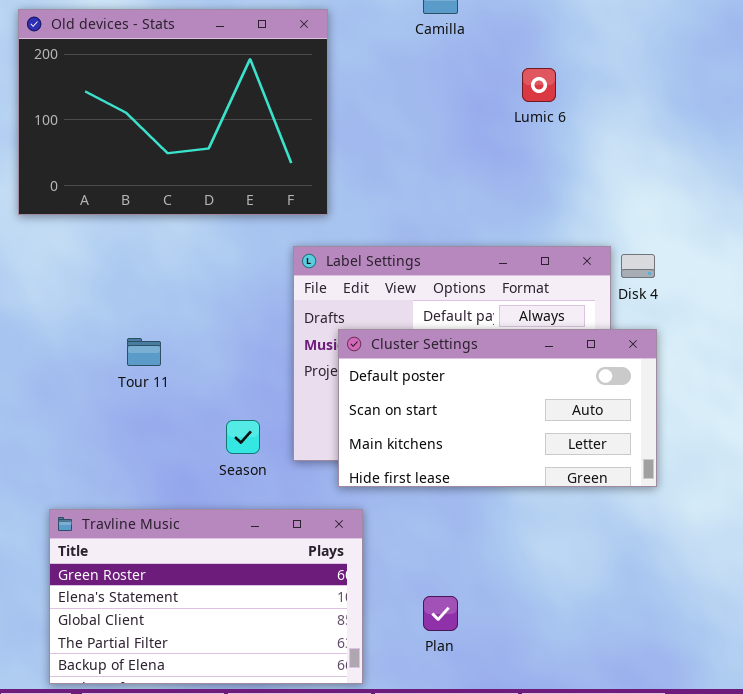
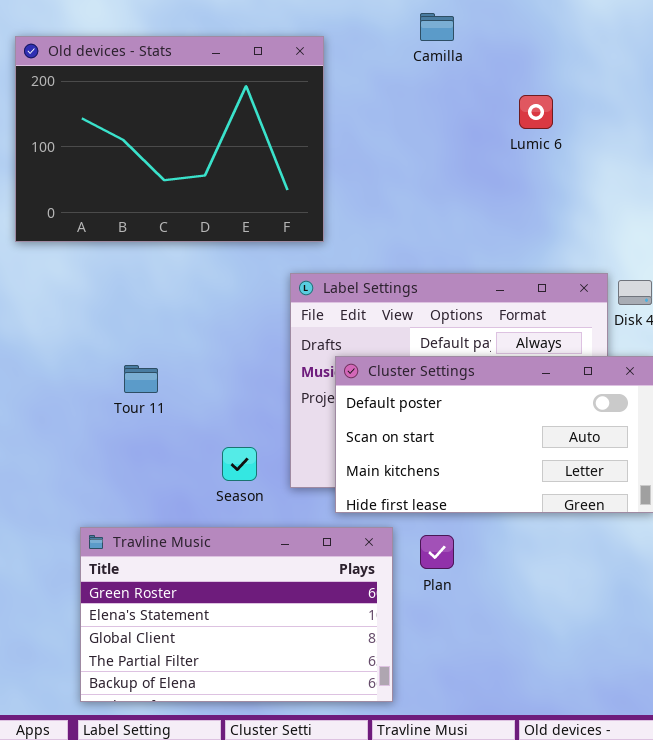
Travline Music: [49,509,363,684] -> [80,527,393,702], moved
Plan: [423,596,458,631] -> [420,535,454,569], moved

